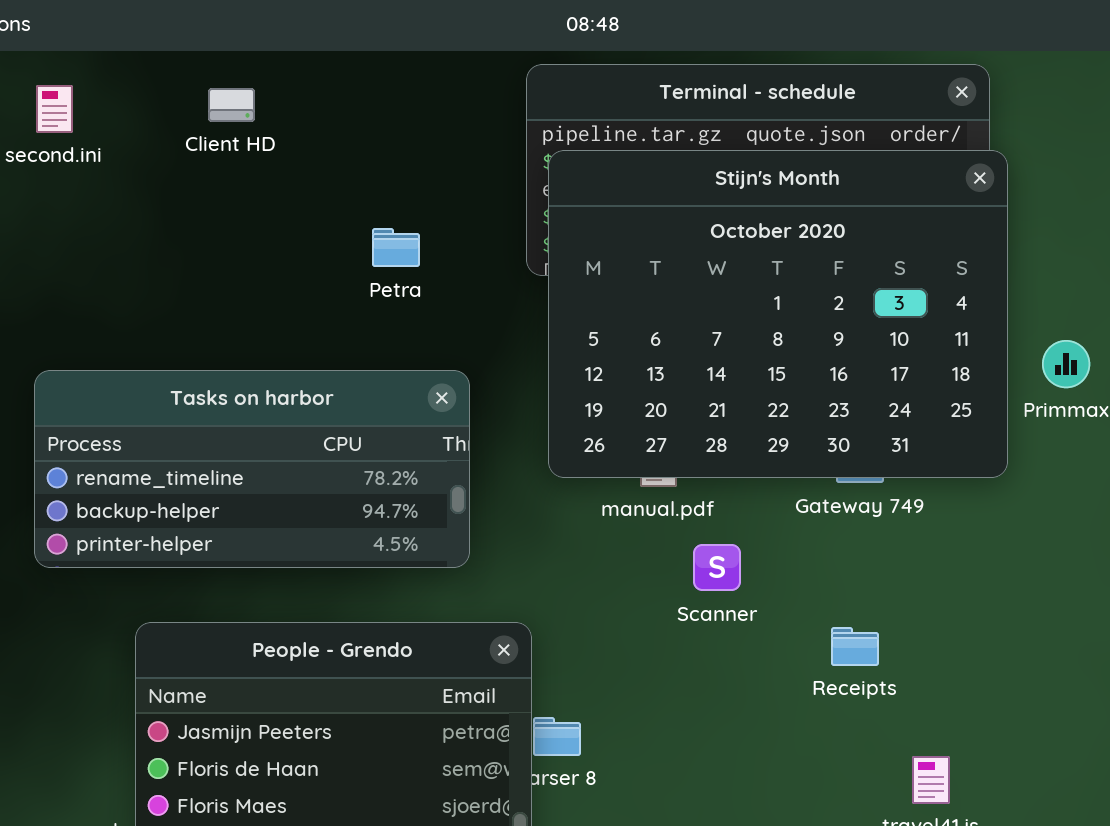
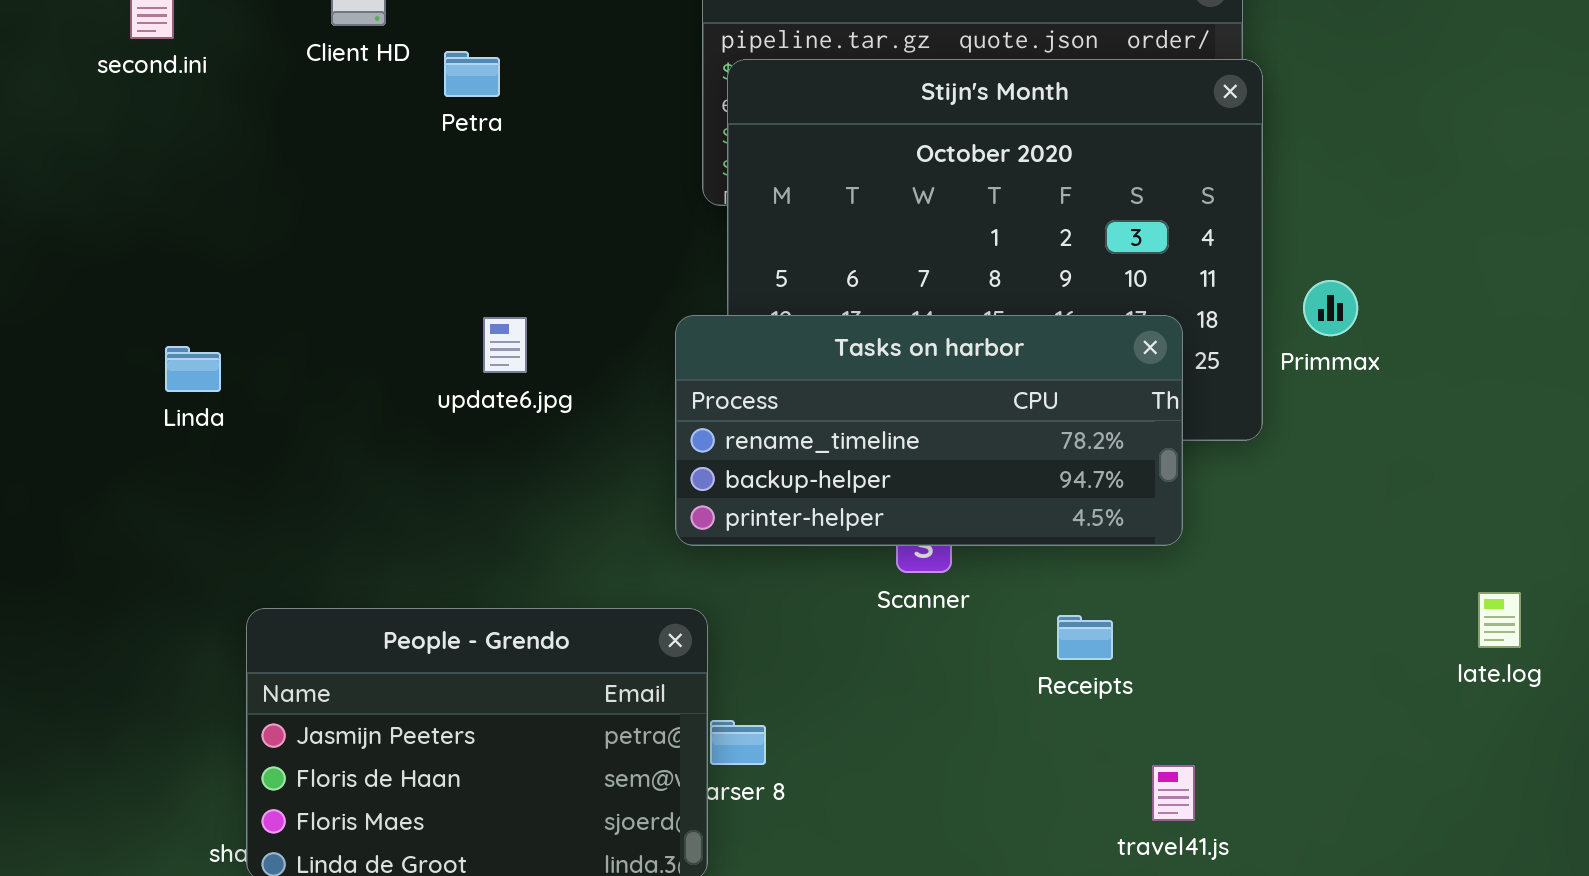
Petra: [372,228,420,267] -> [444,51,500,97], moved
Tasks on harbor: [34,370,470,568] -> [675,315,1183,546], moved

